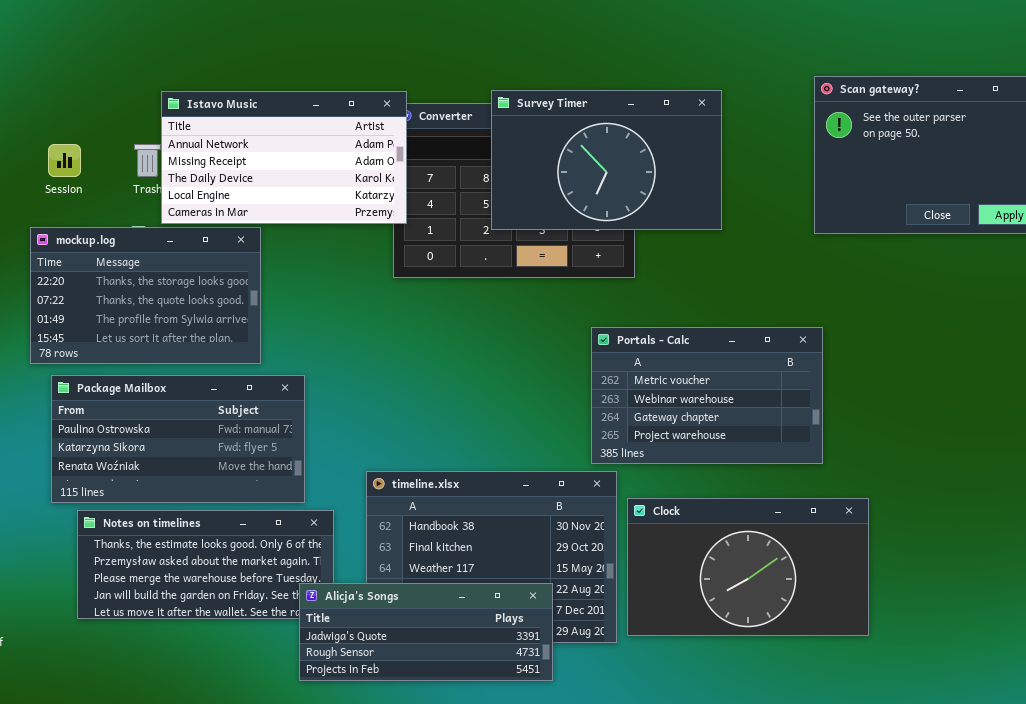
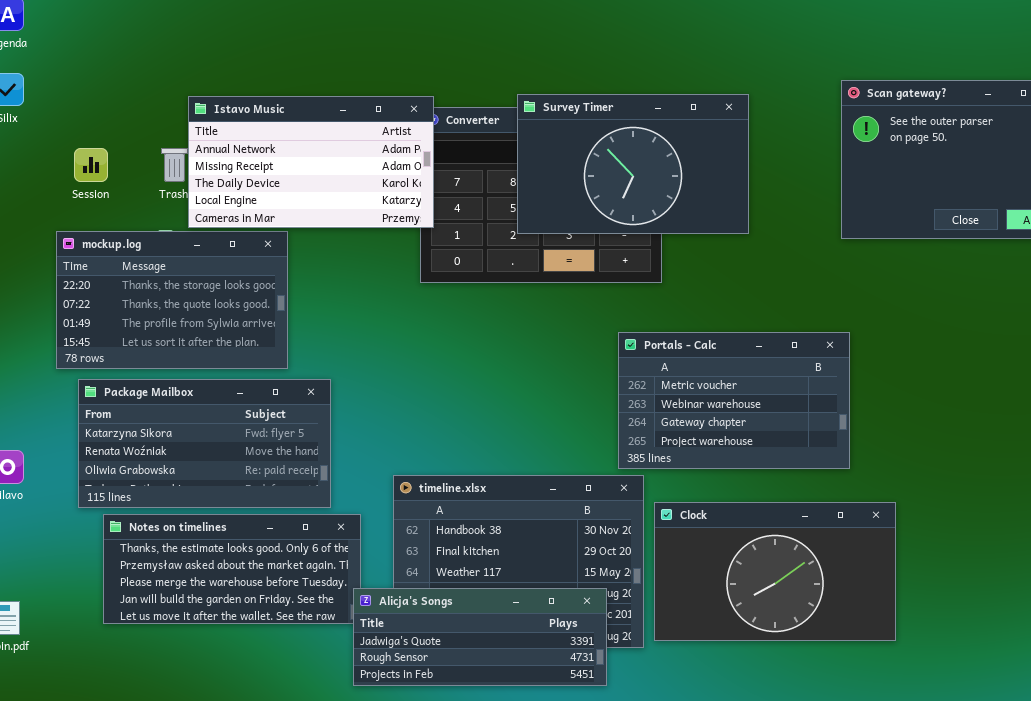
Package Mailbox: [51,375,305,503] -> [78,379,331,508], scrolled down 1 row
Alicja's Songs: [299,583,553,681] -> [353,588,607,686], moved

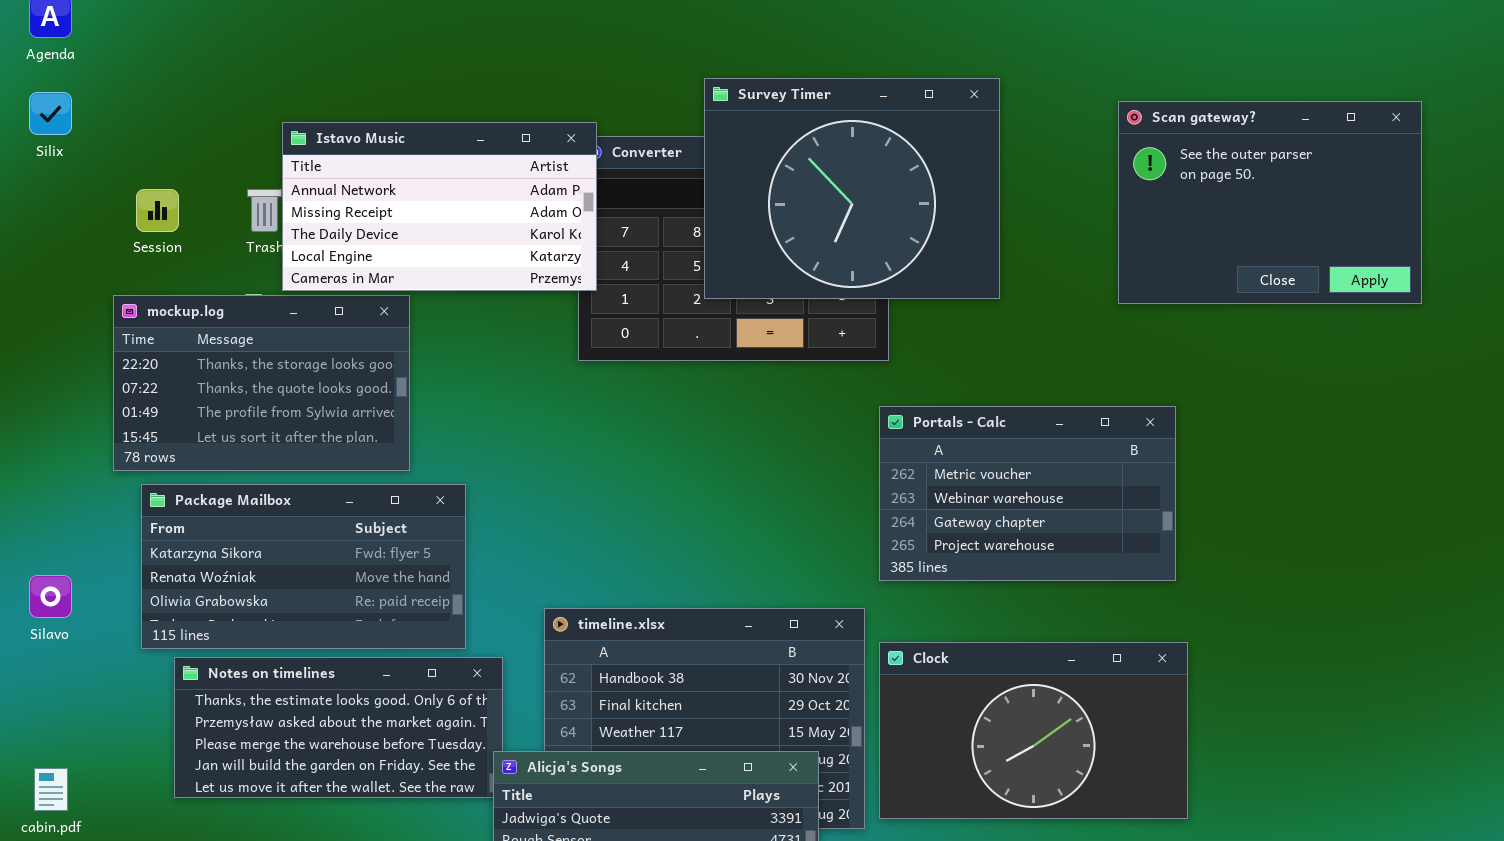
Survey Timer: [517,94,749,234] -> [704,78,1000,299], resized
Portals - Calc: [618,332,850,469] -> [879,406,1176,581], moved

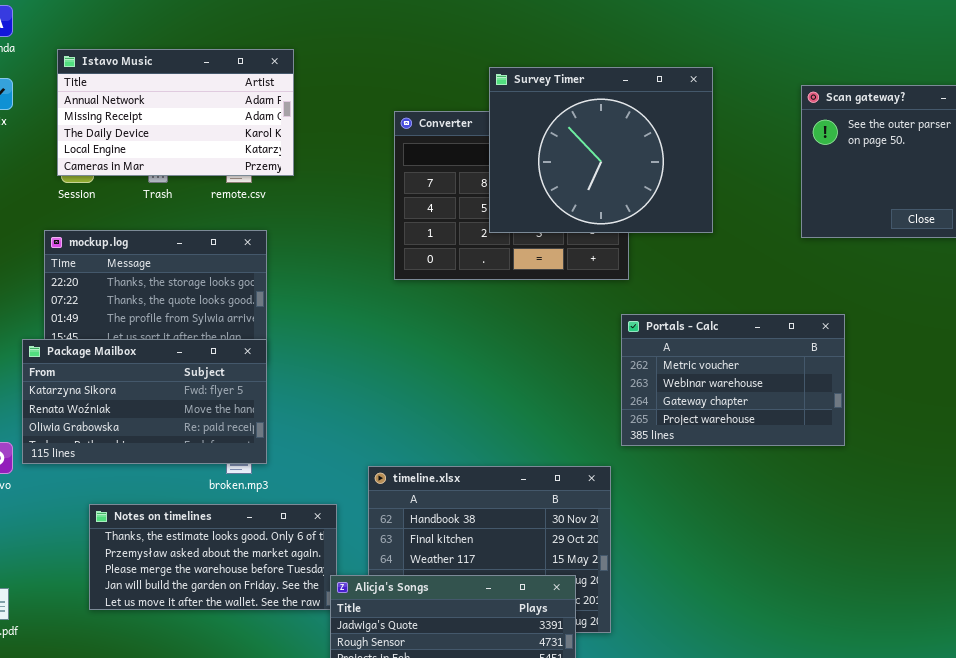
Istavo Music: [282,122,597,291] -> [57,49,294,176], moved
Package Mailbox: [141,484,466,649] -> [22,339,267,464], moved
Clock: [879,642,1188,819] -> none, closed

